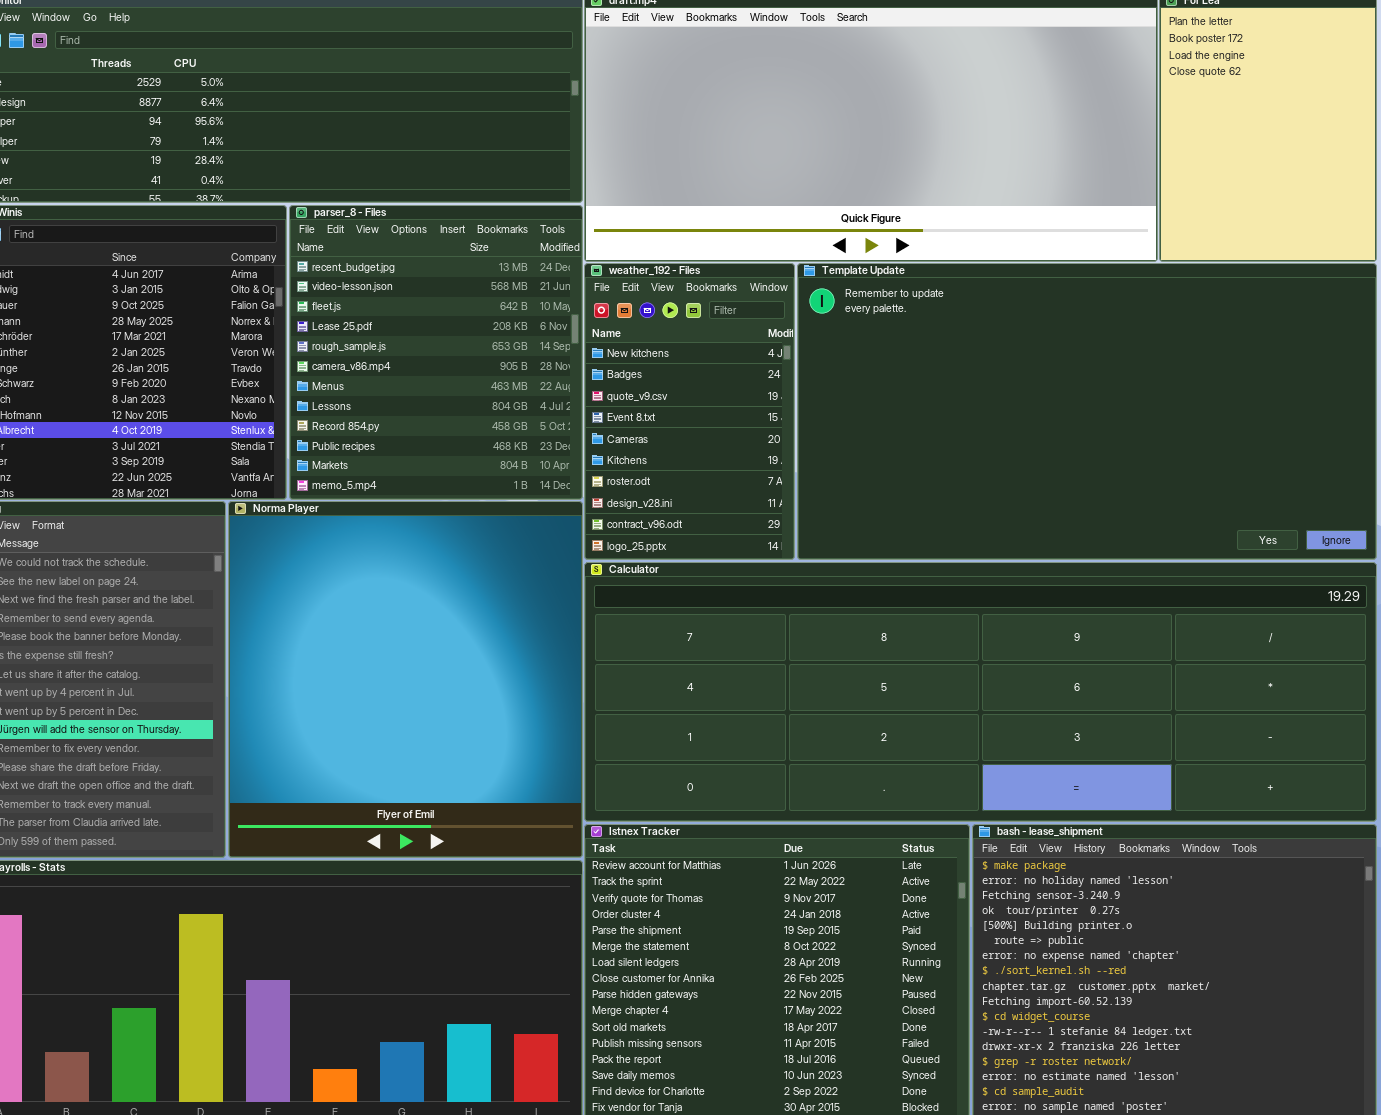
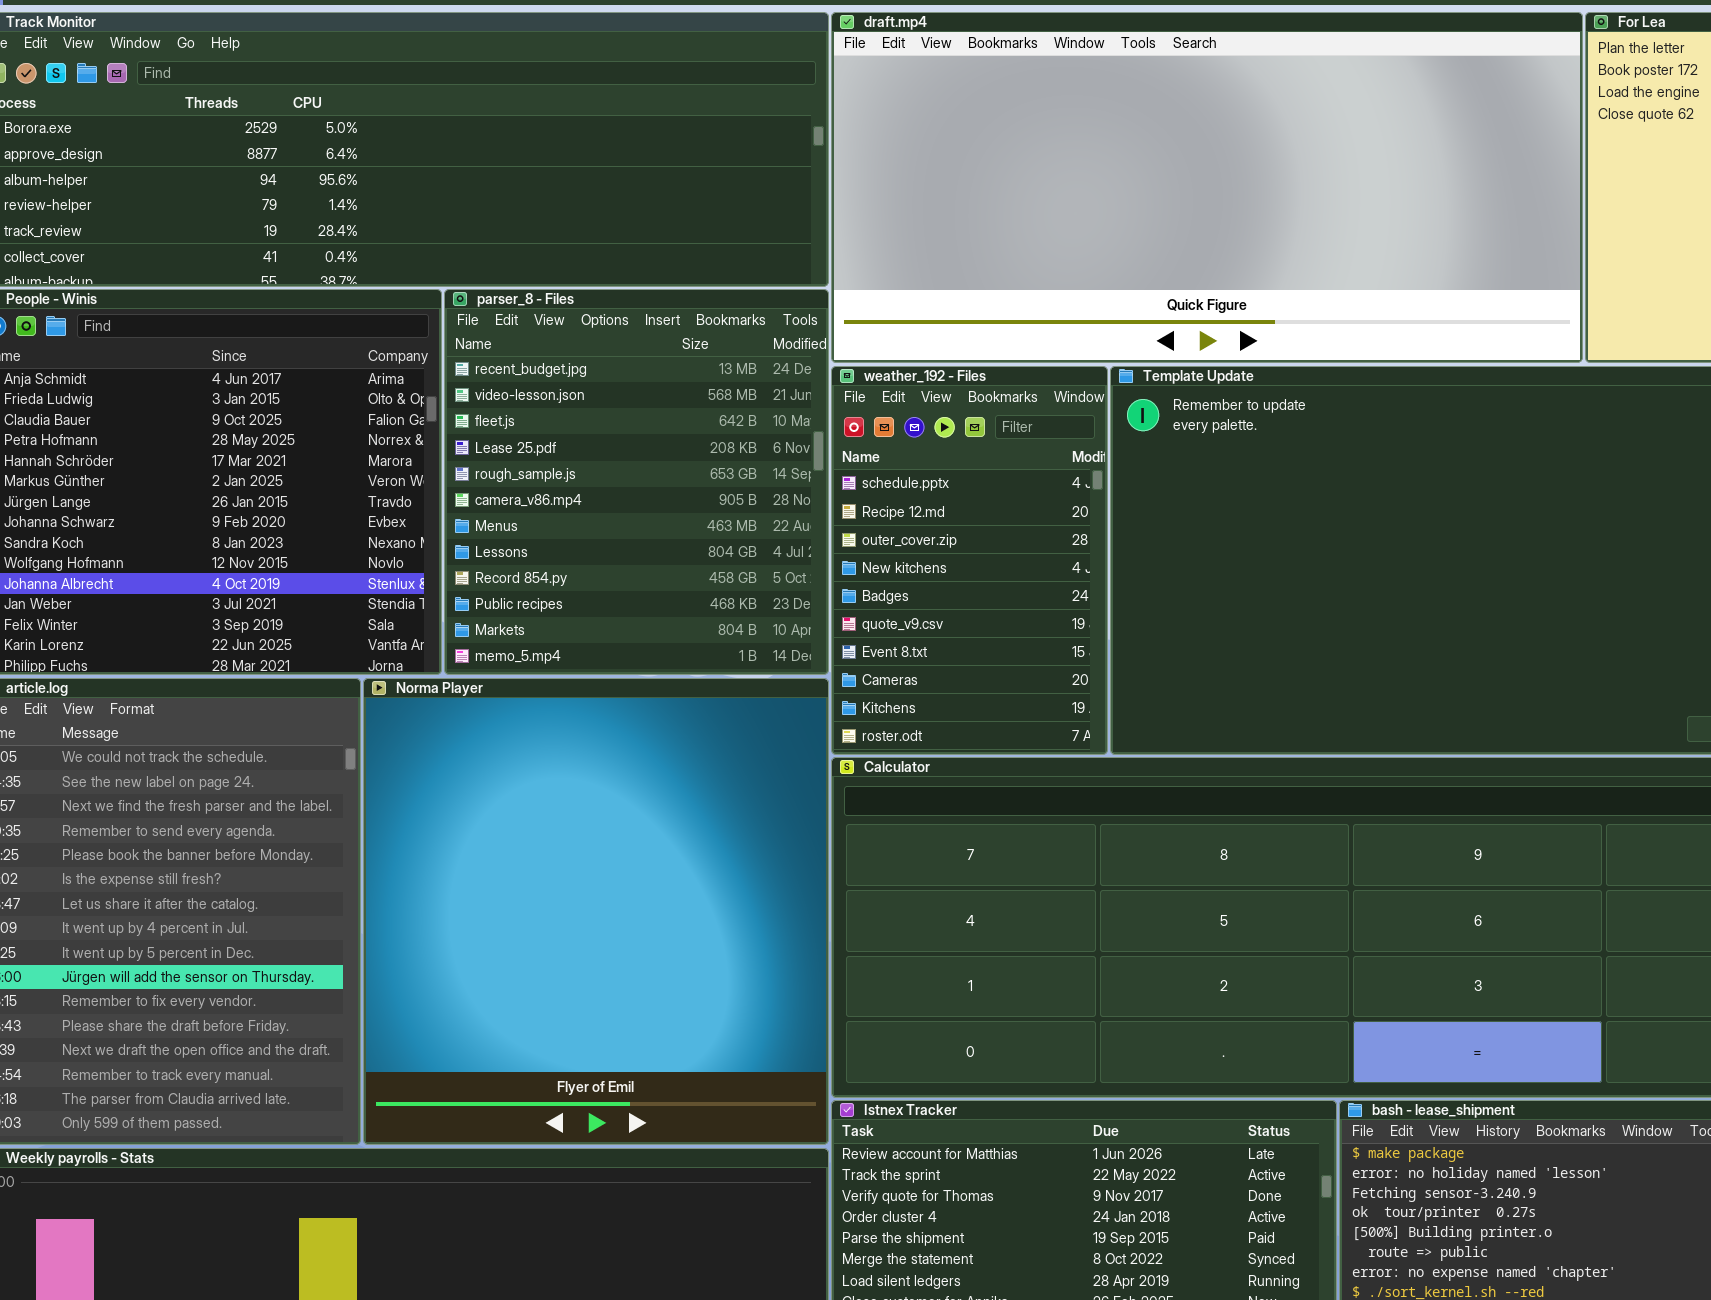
weather_192 - Files: [584,263,795,560] -> [831,366,1108,755], scrolled up 3 rows

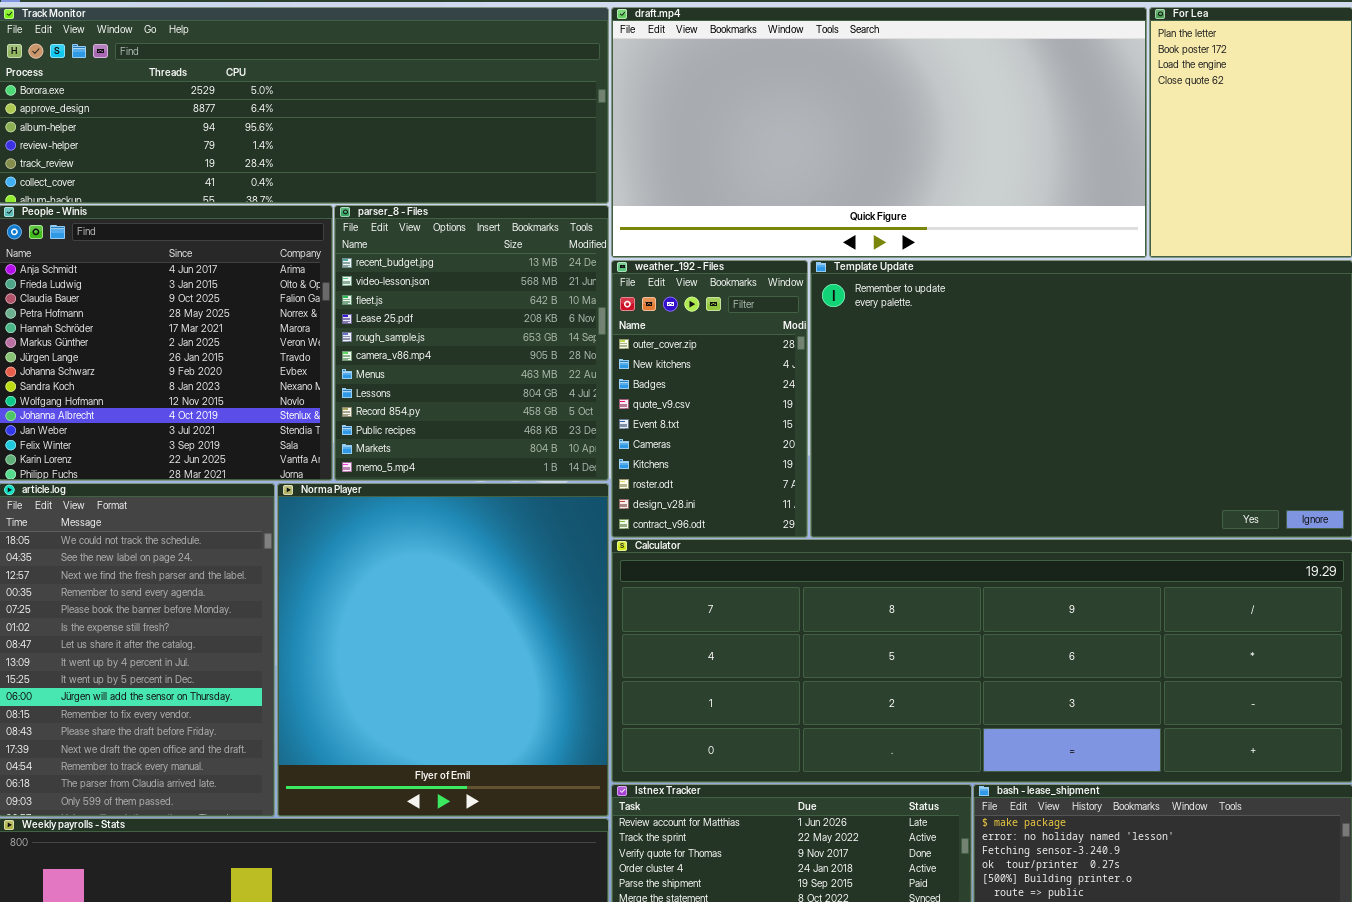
weather_192 - Files: [831,366,1108,755] -> [611,260,808,538], scrolled down 2 rows

